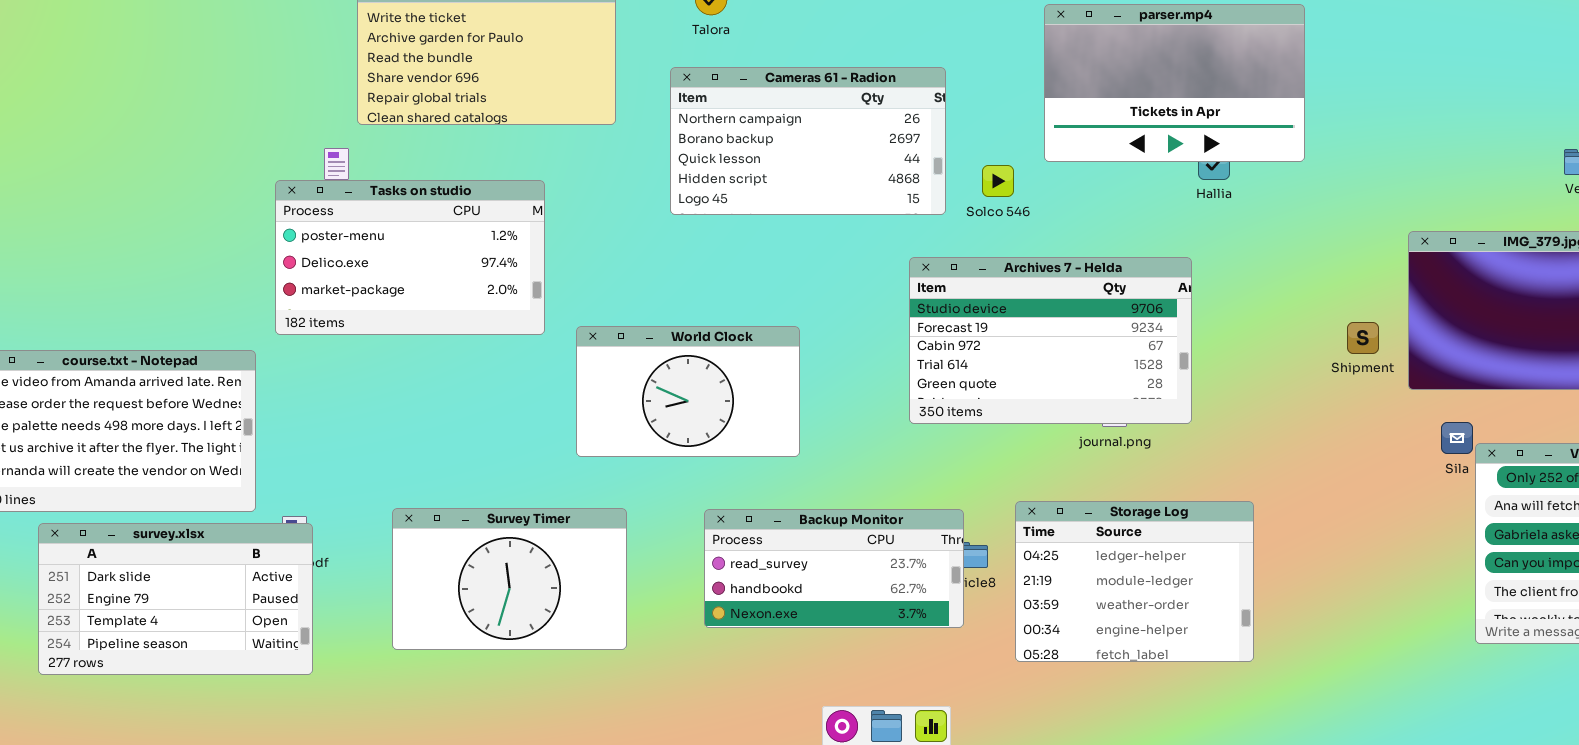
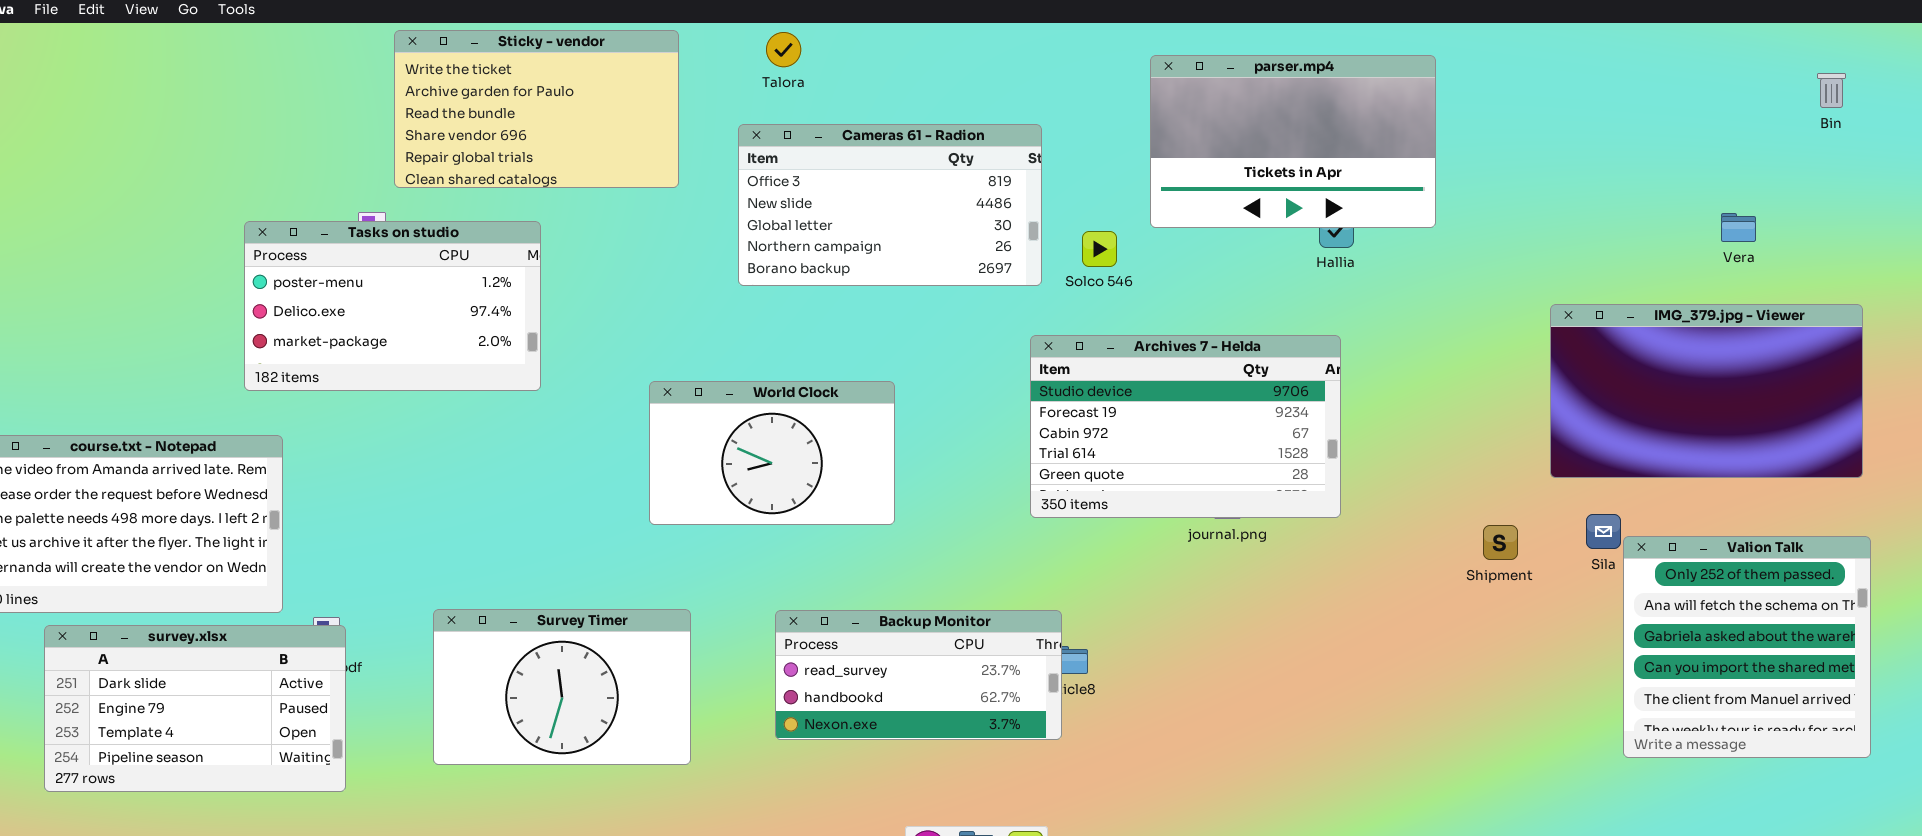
Cameras 61 - Radion: [670,67,946,215] -> [738,124,1042,286], scrolled up 3 rows
Tasks on studio: [275,180,545,335] -> [244,221,541,391], moved
Archives 7 - Helda: [909,257,1192,424] -> [1030,335,1341,518], moved
Shipment: [1347,322,1379,354] -> [1483,525,1518,560], moved
World Clock: [576,326,800,457] -> [649,381,895,525], moved
Storage Log: [1015,501,1254,662] -> none, closed

